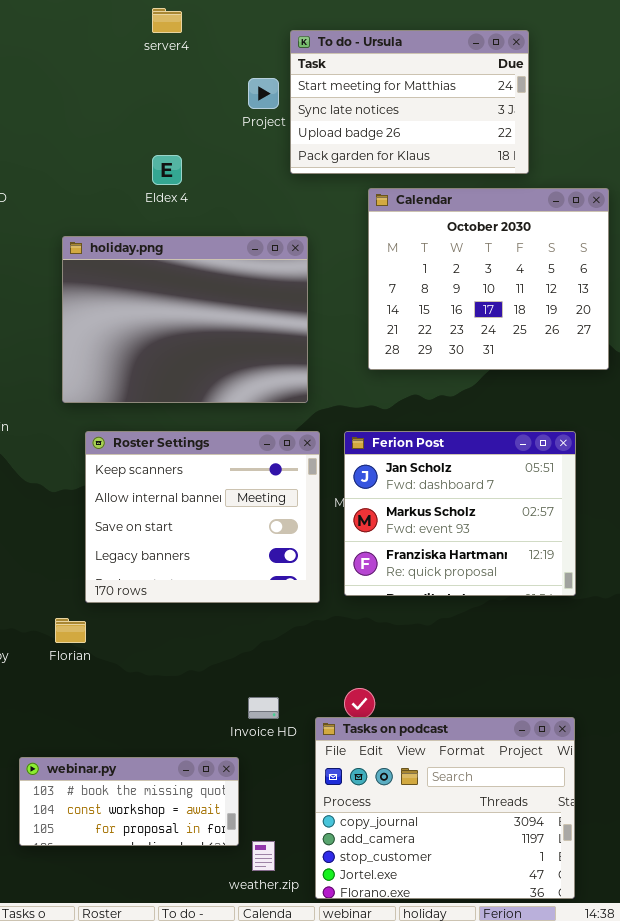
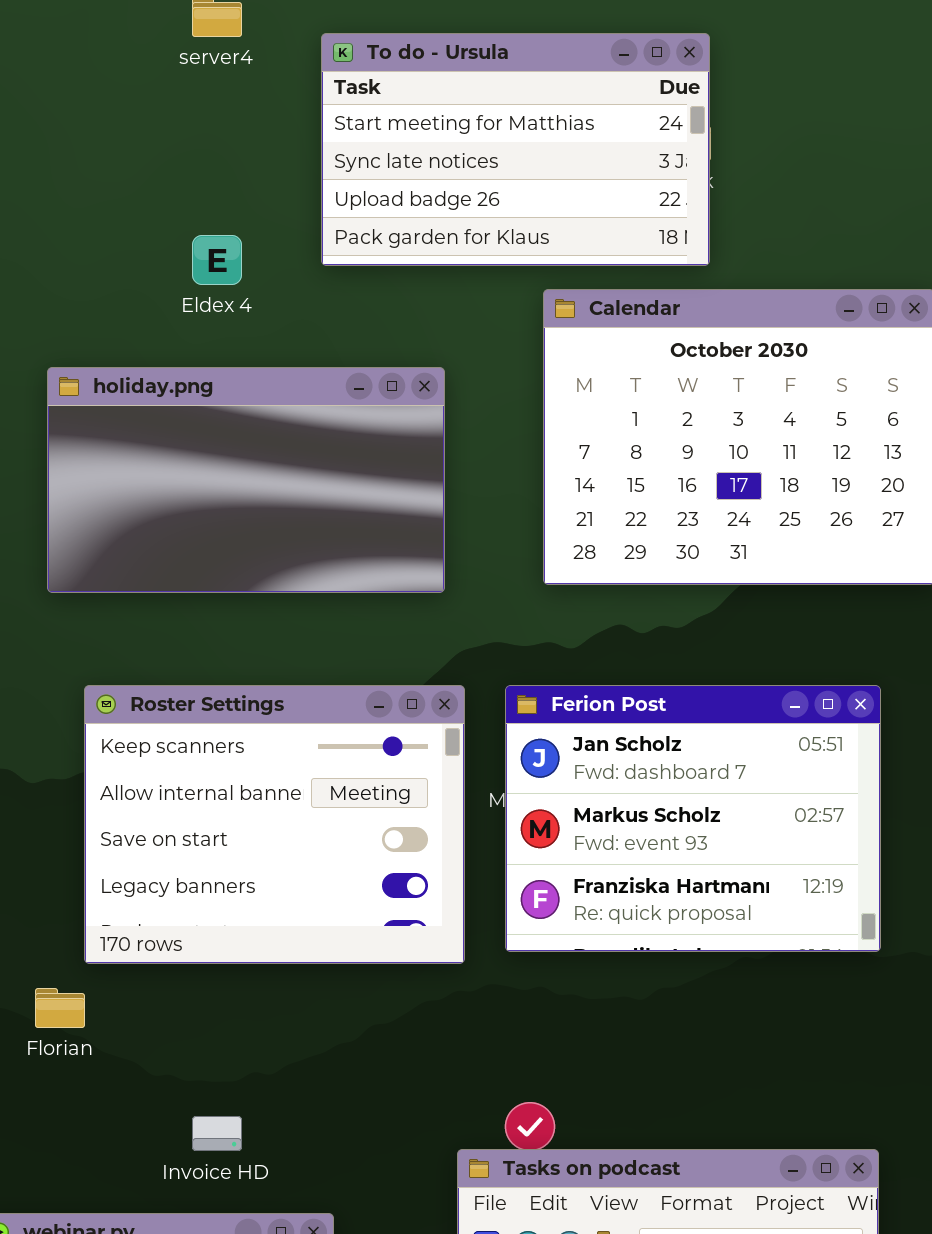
To do - Ursula: [290,30,529,174] -> [321,33,710,266], moved
holiday.png: [62,236,308,403] -> [47,367,445,593], resized
Invoice HD: [248,697,279,719] -> [192,1116,242,1151], moved

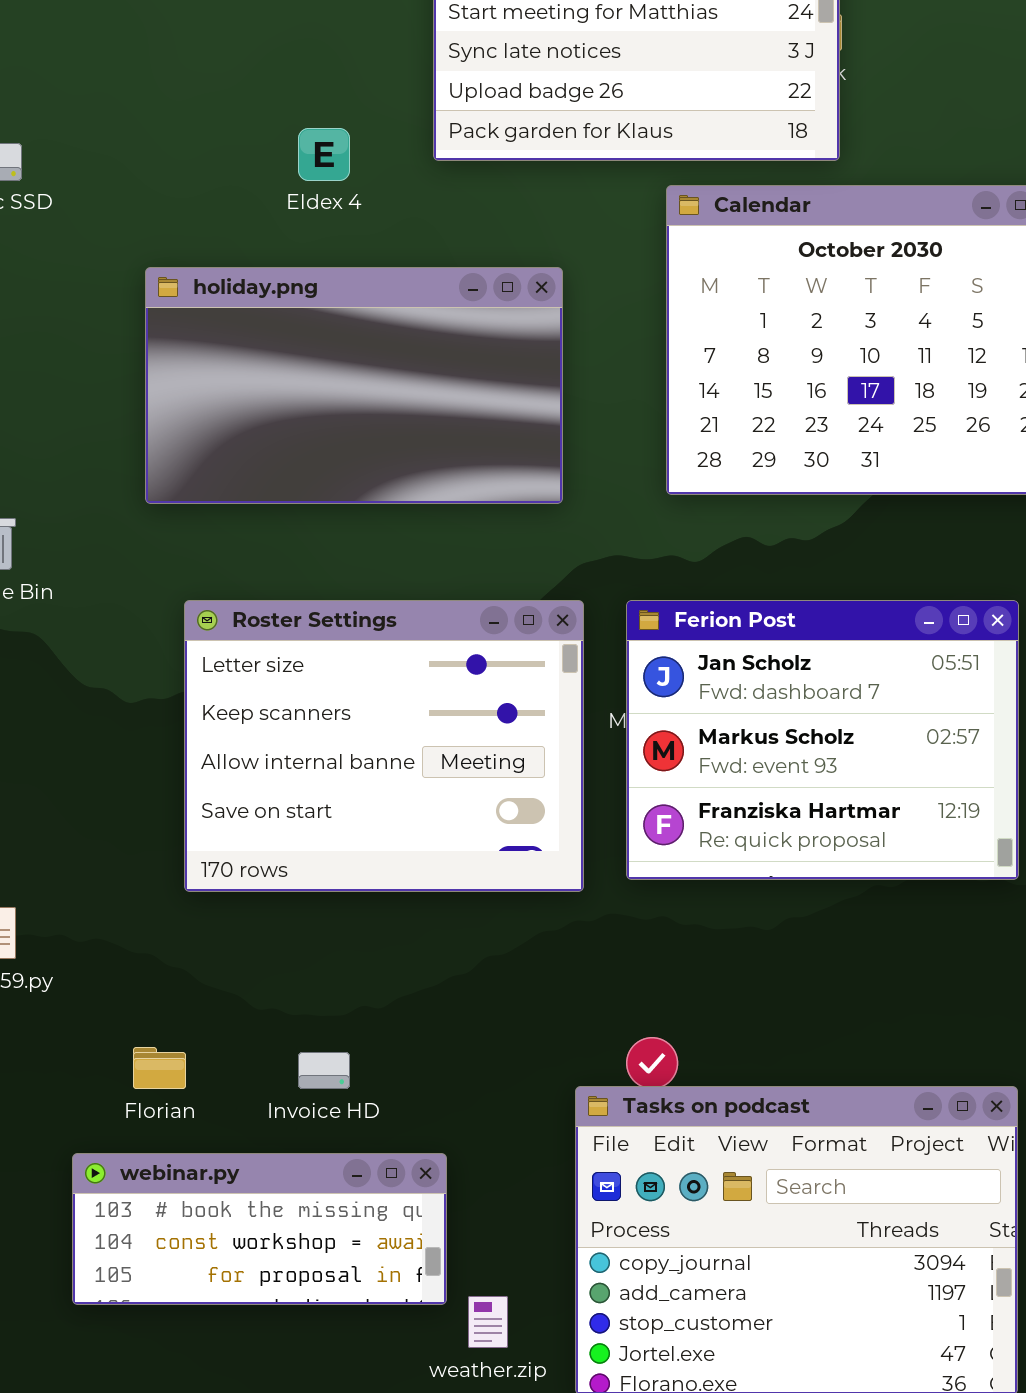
Roster Settings: [84,685,465,964] -> [184,600,584,892], scrolled up 1 row
Florian: [35,988,85,1028] -> [133,1047,186,1089], moved

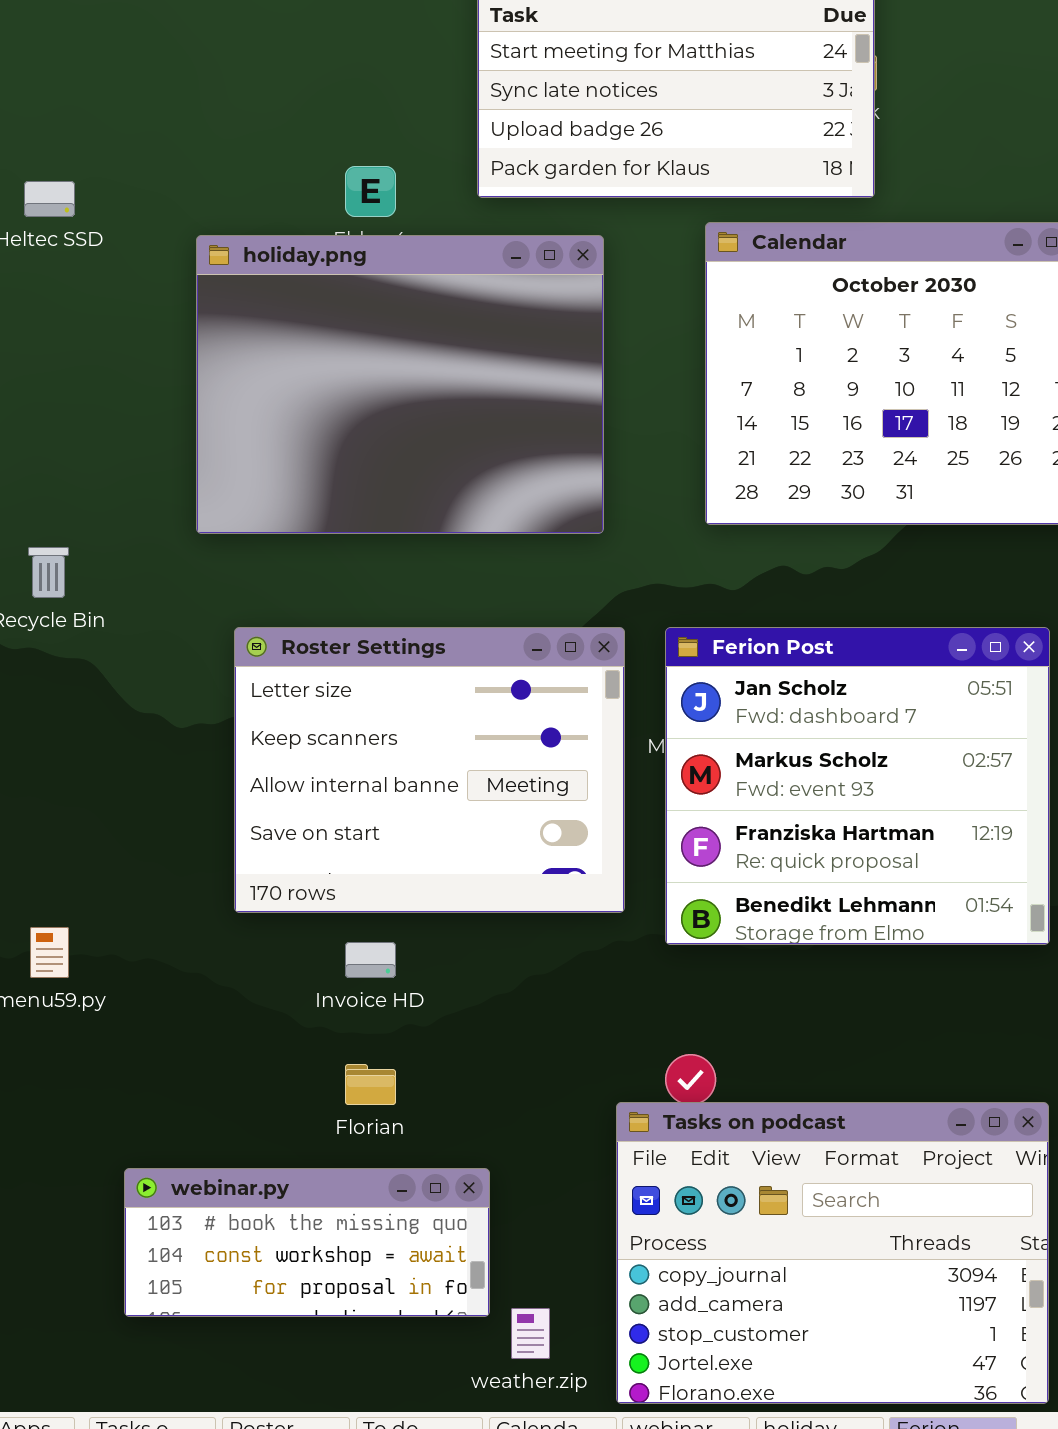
holiday.png: [145,267,563,504] -> [196,235,604,534], resized
Ferion Post: [626,600,1019,880] -> [665,627,1050,945], resized
Florian: [133,1047,186,1089] -> [345,1064,396,1105], moved
Invoice HD: [298,1052,350,1089] -> [345,942,396,978], moved

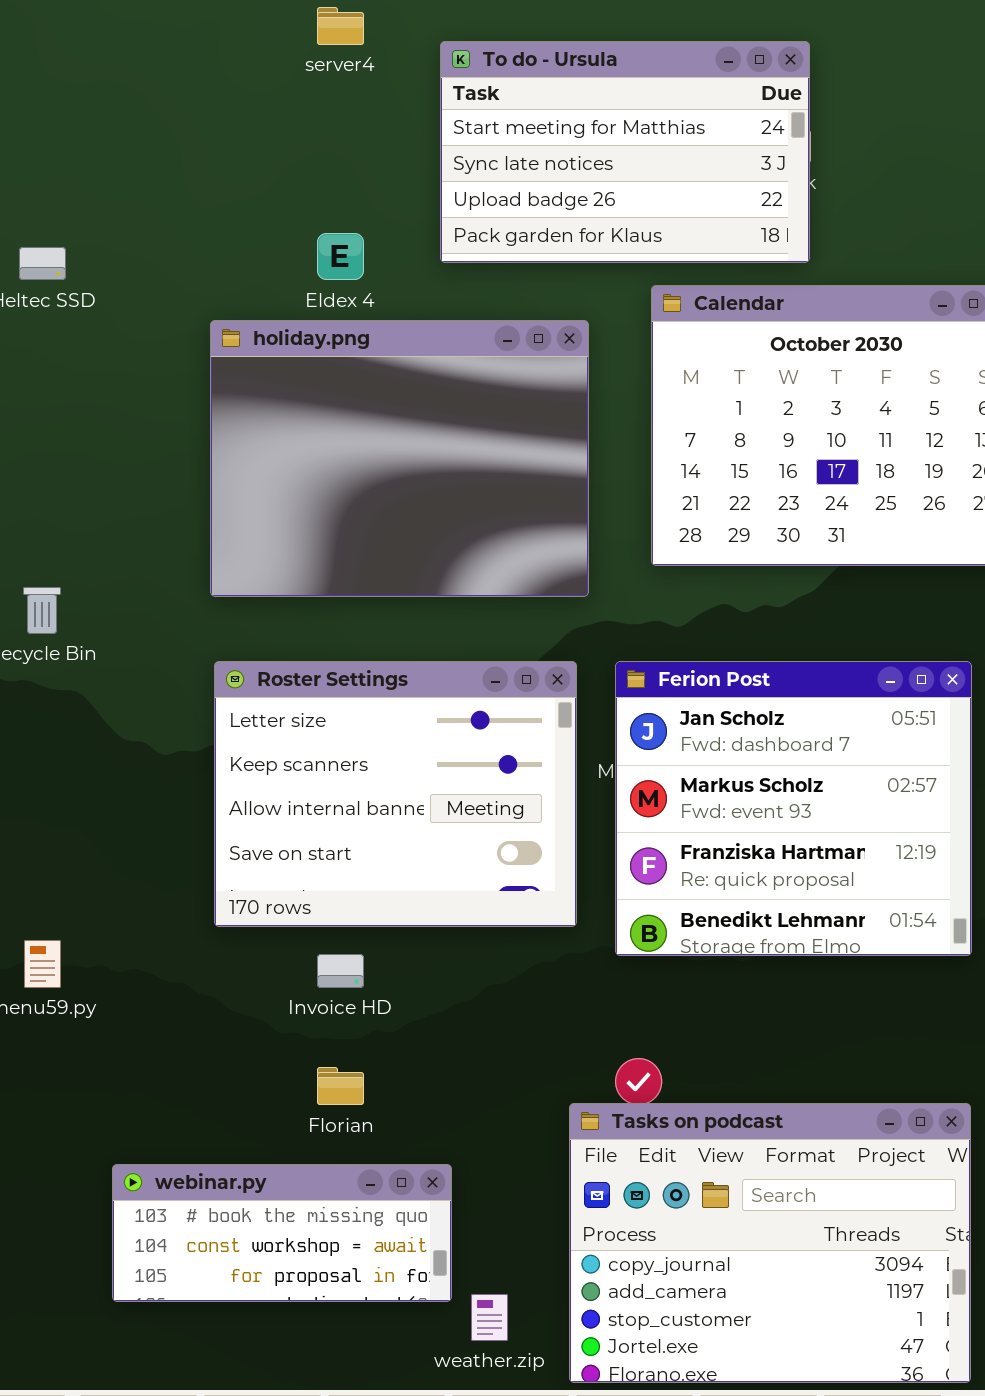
holiday.png: [196,235,604,534] -> [210,320,589,597], moved

